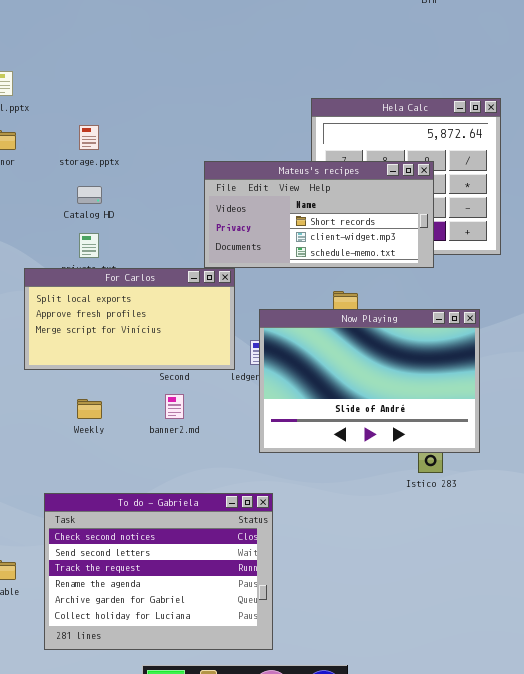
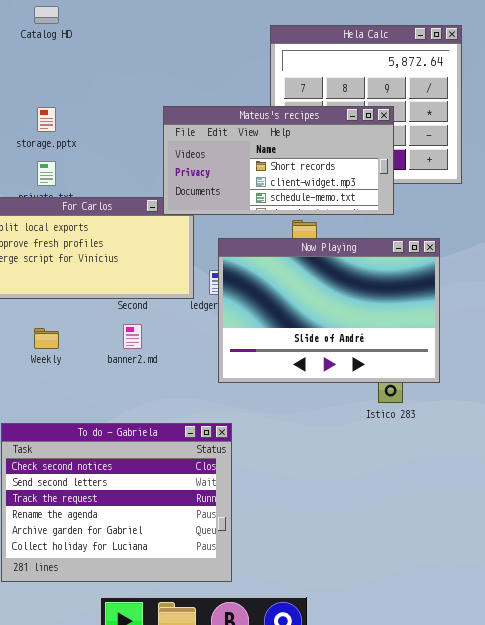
storage.pptx: [79,125,99,150] -> [37,107,56,132], moved
Mateus's recipes: [204,161,434,268] -> [163,106,394,215], moved
Catalog HD: [77,186,102,204] -> [34,6,59,24], moved

